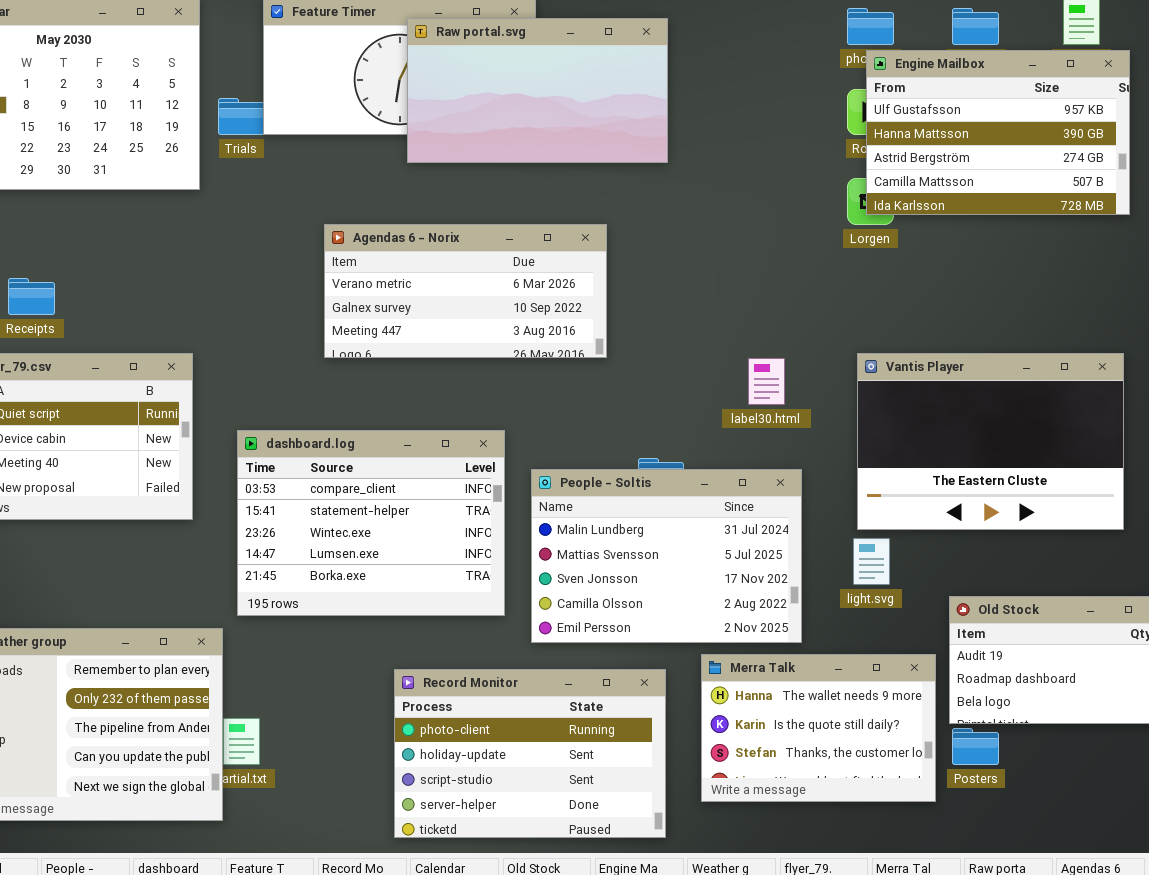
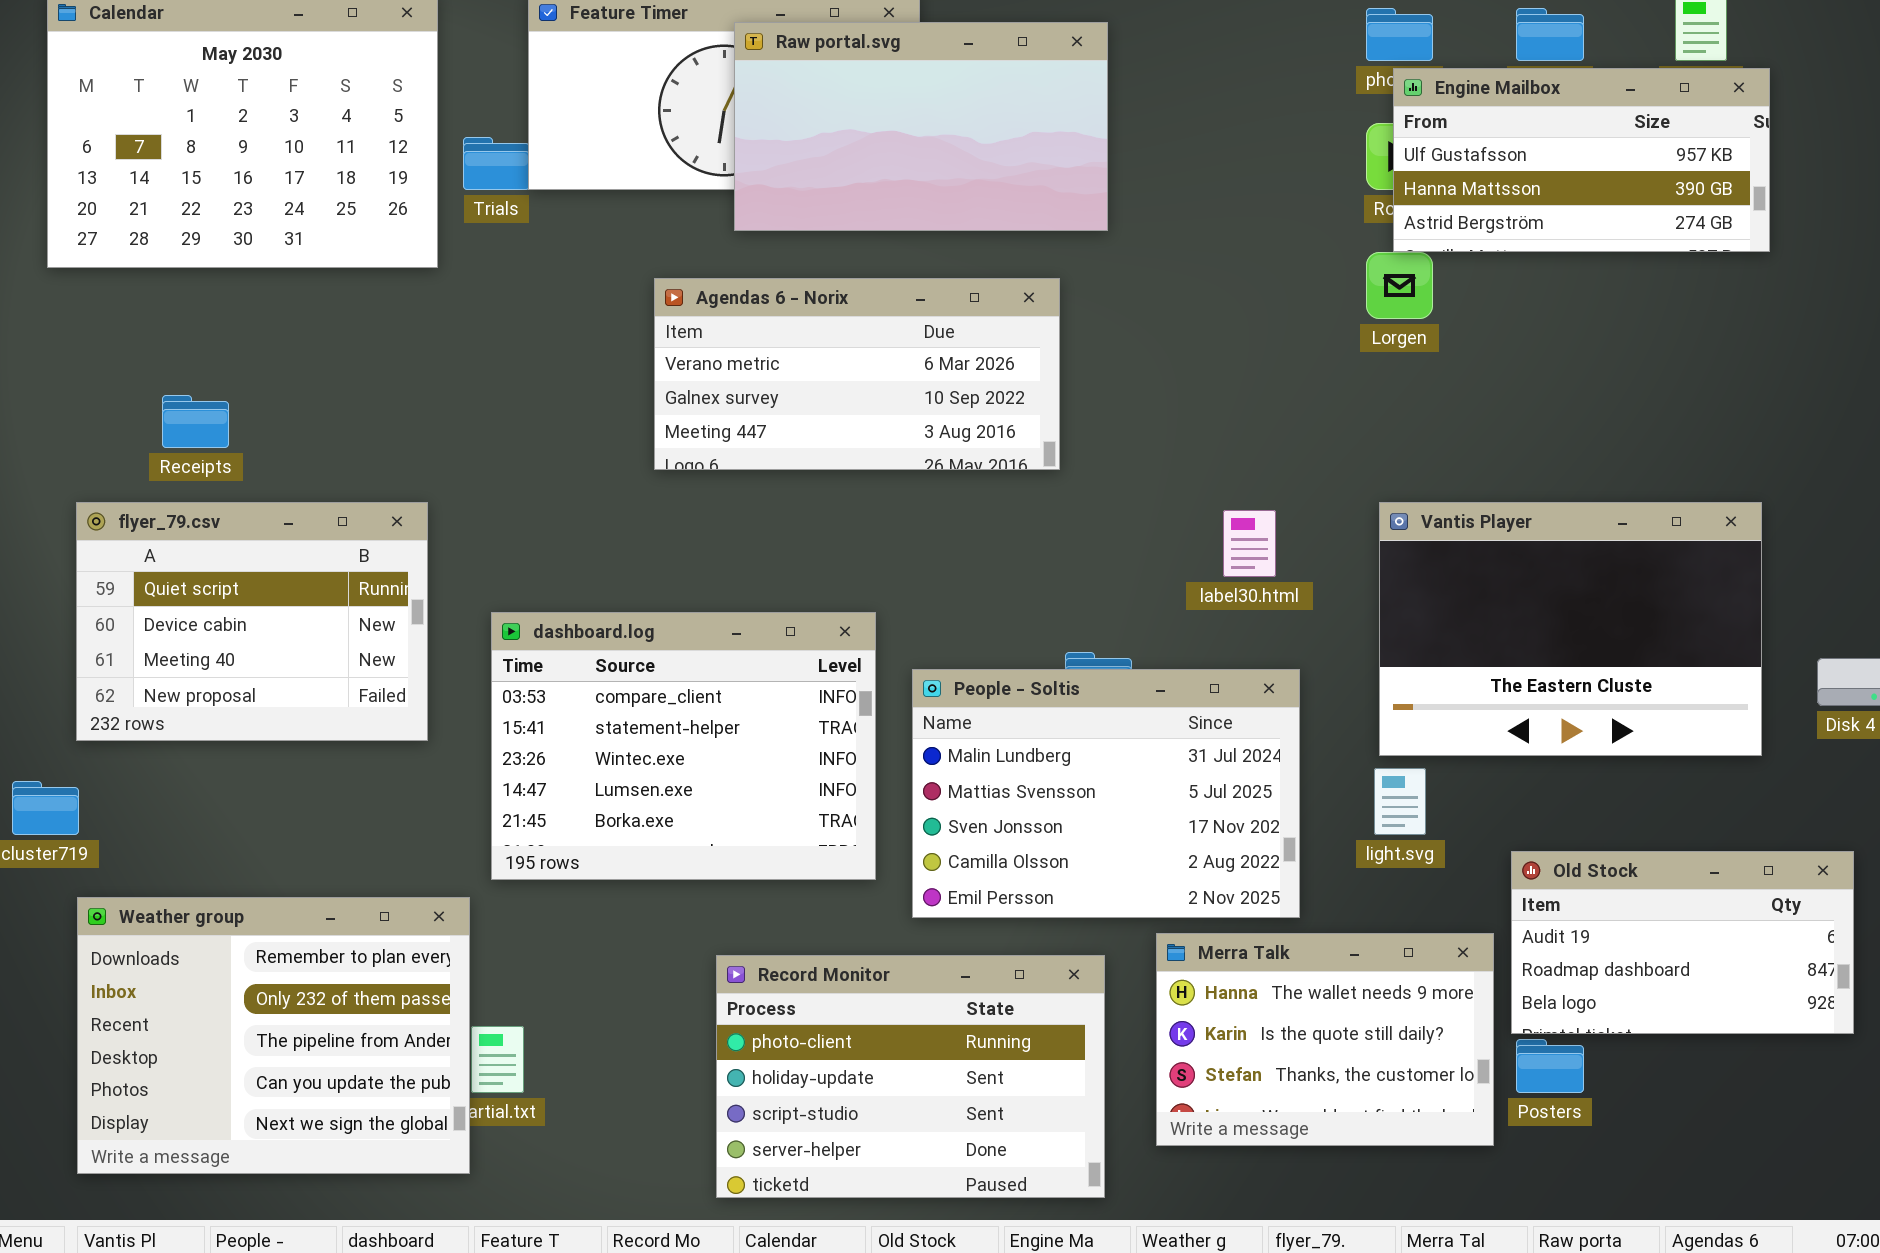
Engine Mailbox: [866,50,1130,215] -> [1393,68,1770,252], resized
Agendas 6 - Norix: [324,224,607,358] -> [654,278,1060,470], moved

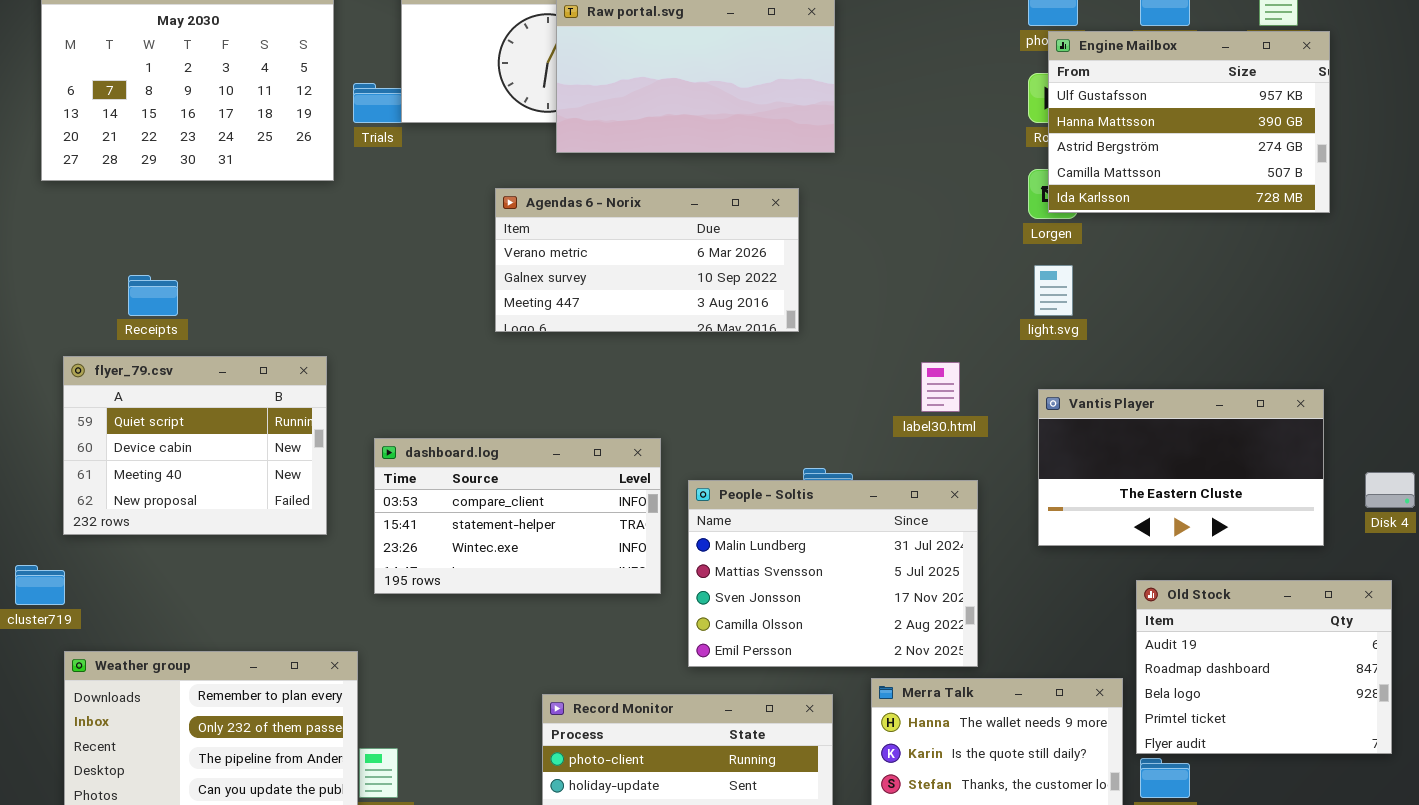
Engine Mailbox: [1393,68,1770,252] -> [1048,31,1330,213], resized
Vantis Player: [1379,502,1762,756] -> [1038,389,1324,546], resized
dashboard.log: [491,612,876,880] -> [374,438,661,594], resized
light.svg: [1374,768,1426,835] -> [1034,265,1073,316], moved
Old Stock: [1511,851,1854,1034] -> [1136,580,1392,754], resized

